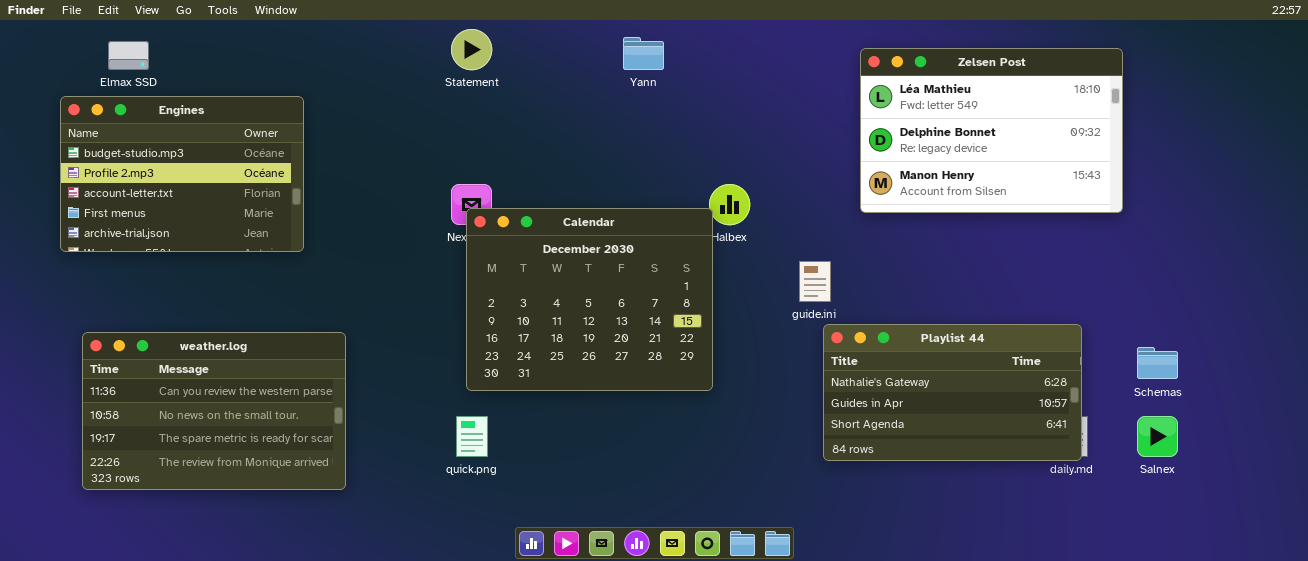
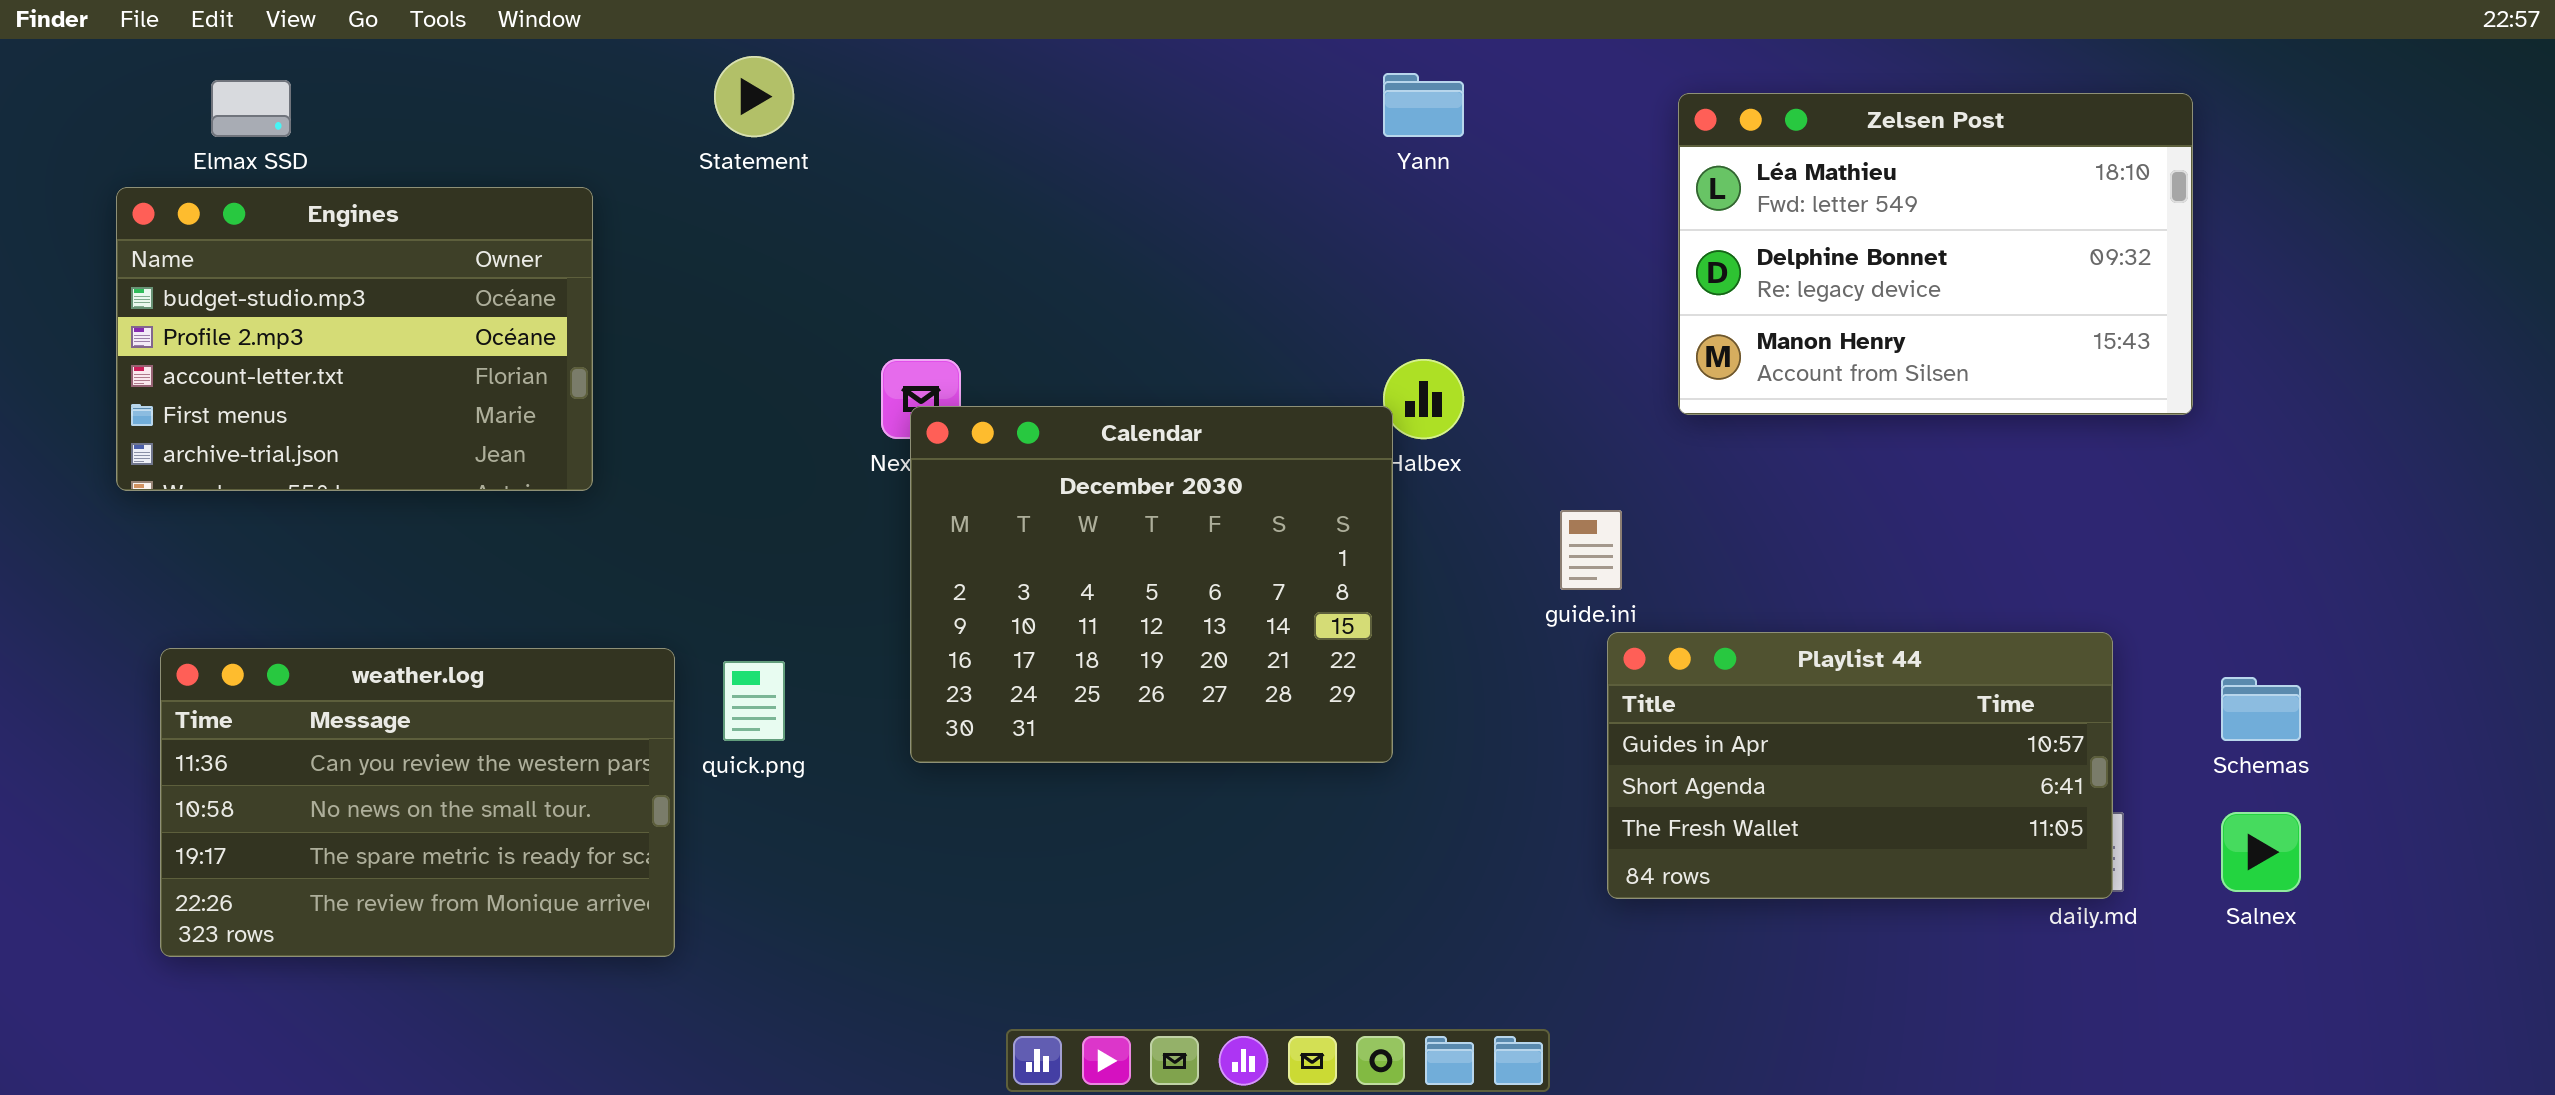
Statement: [451,29,492,70] -> [714,56,794,137], moved
Yann: [623,37,664,70] -> [1383,73,1464,137], moved
Playlist 44: [823,324,1082,461] -> [1607,632,2113,899], scrolled down 1 row
quick.png: [456,416,488,457] -> [723,661,785,741], moved

